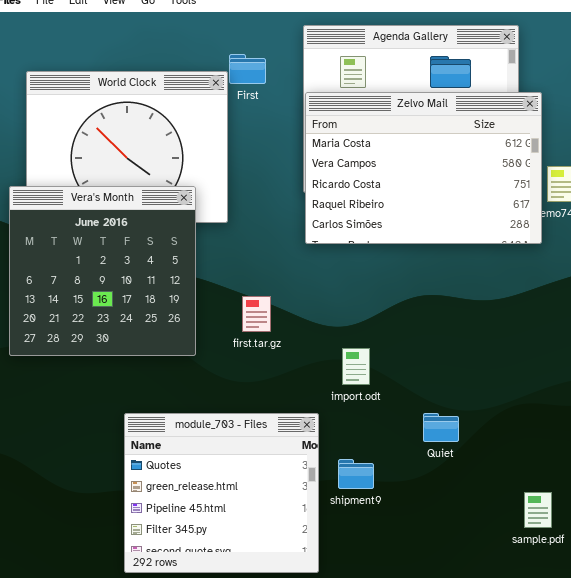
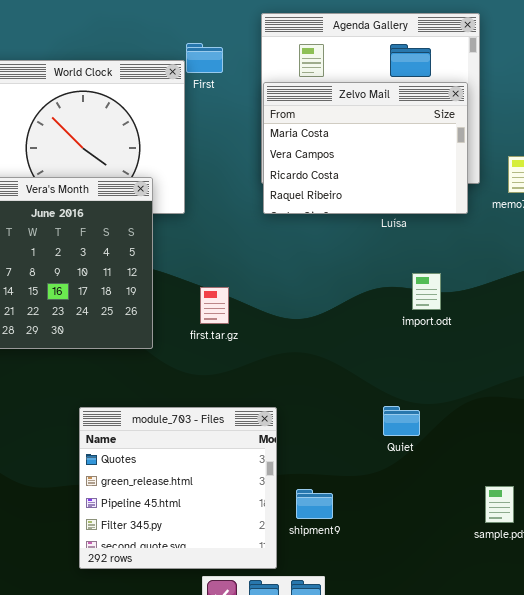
Zelvo Mail: [305,92,542,244] -> [263,82,468,214], resized
import.odt: [342,348,370,385] -> [412,273,441,310], moved
shipment9: [338,459,374,489] -> [296,489,333,519], moved

